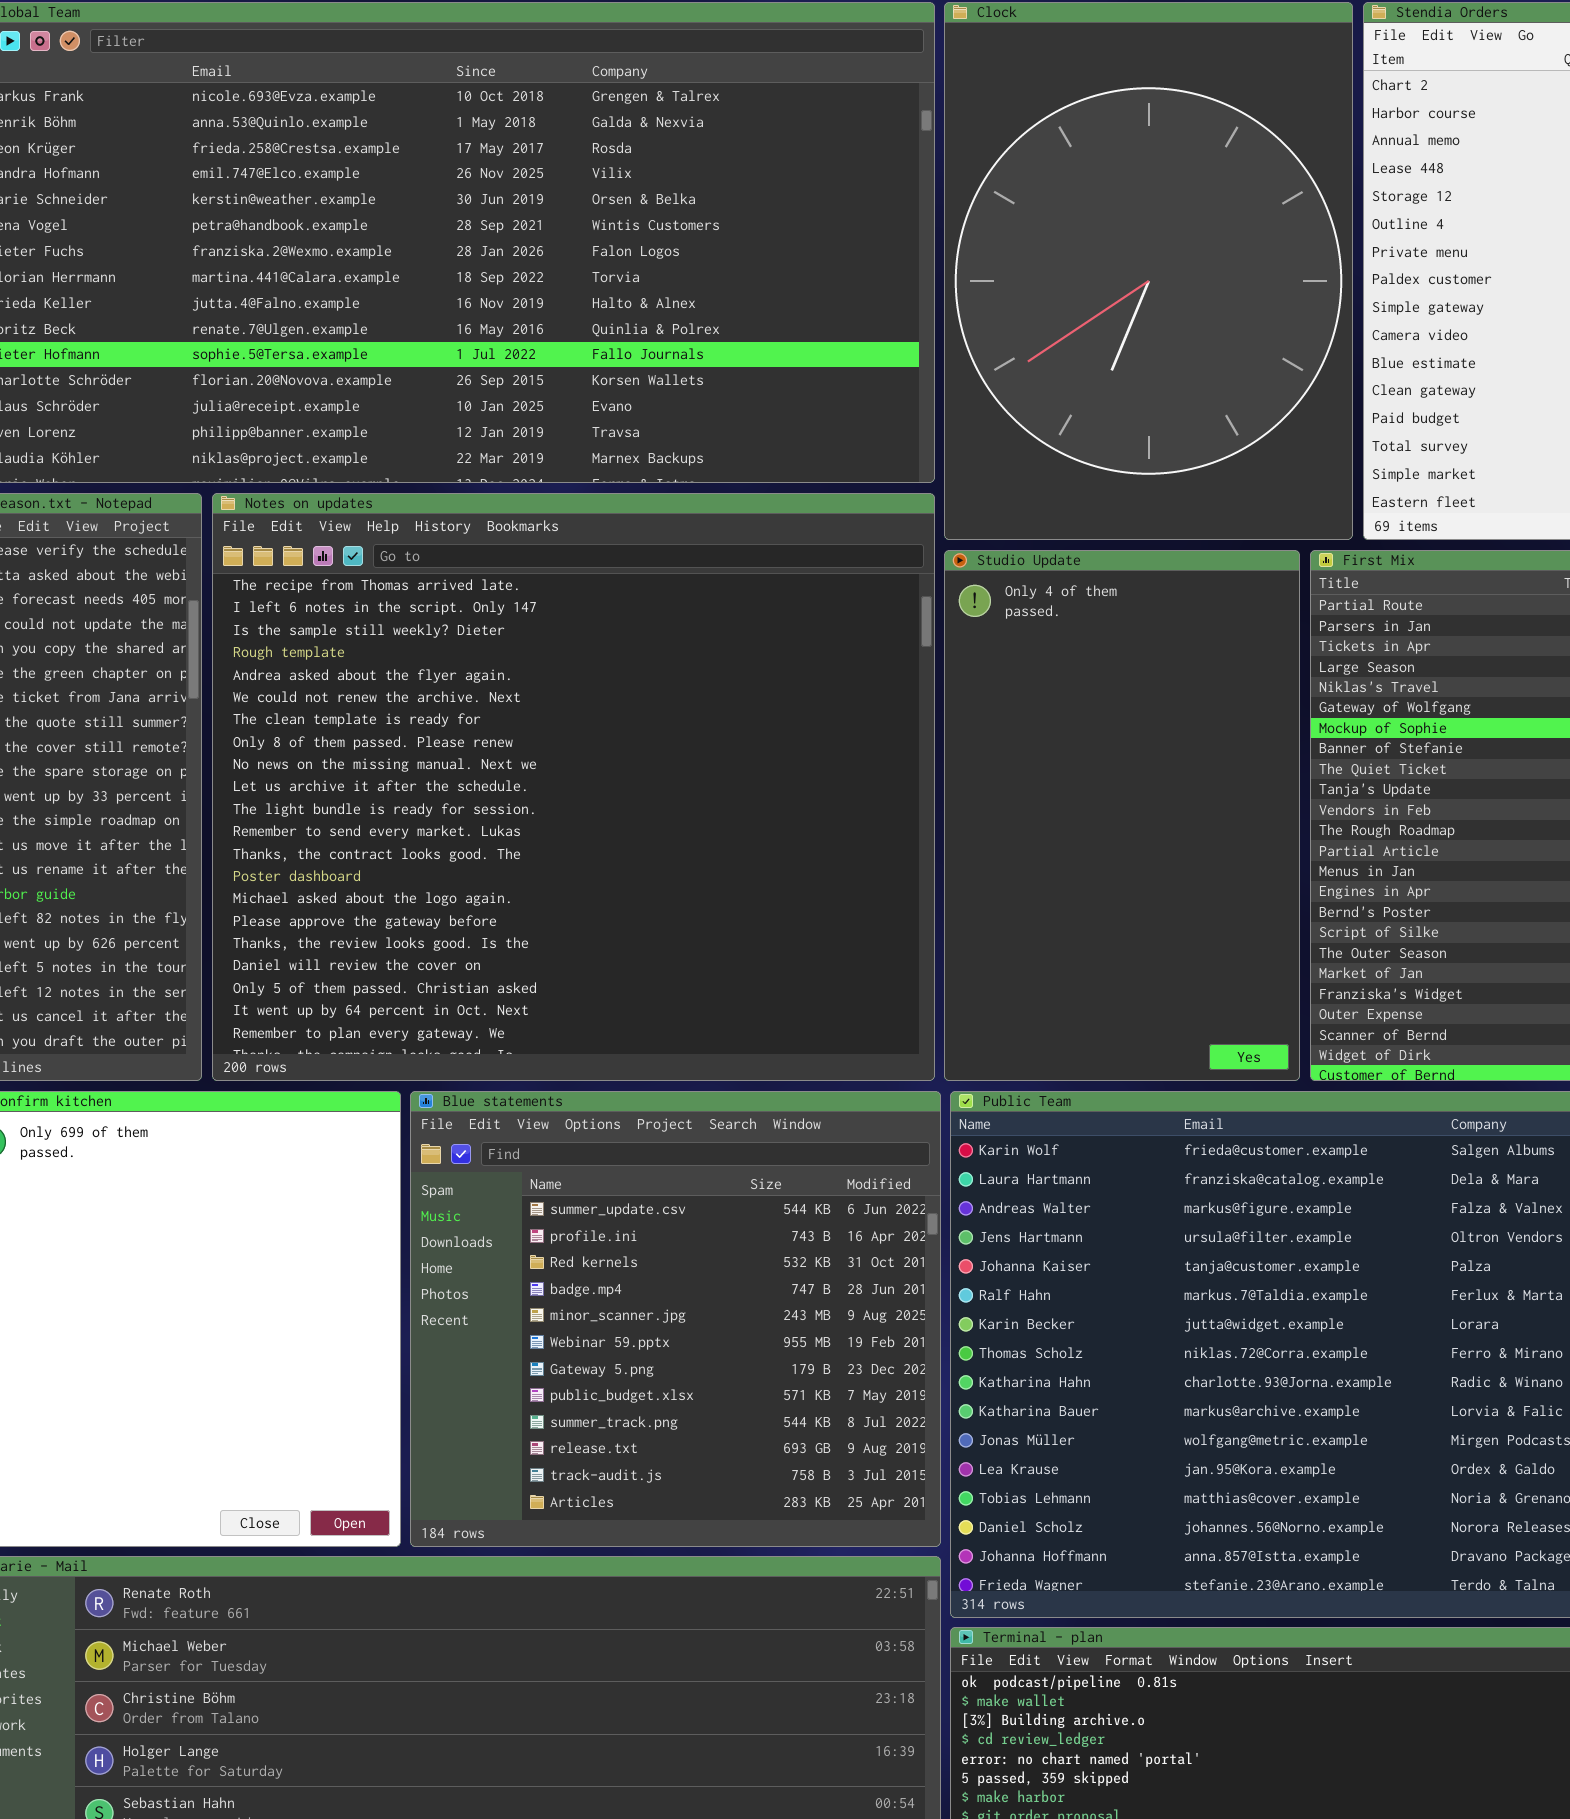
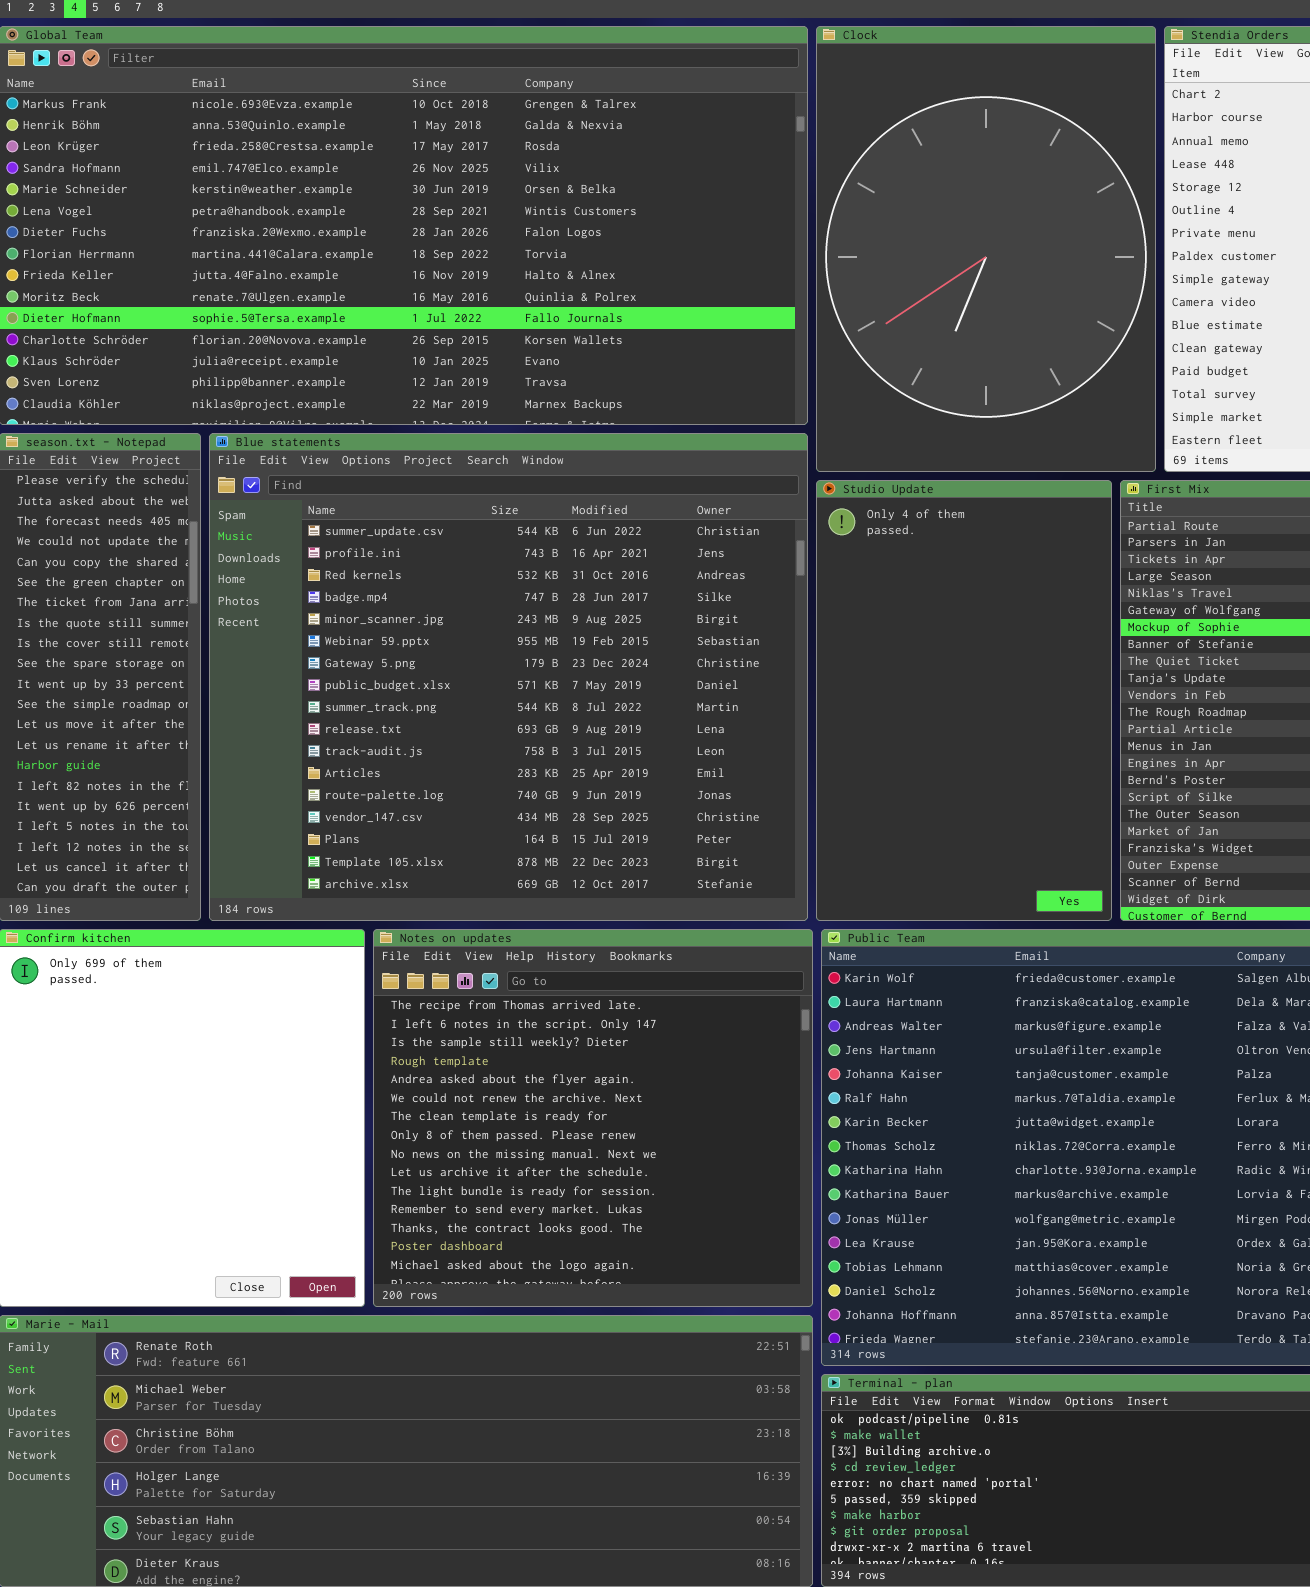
Notes on updates: [212,493,935,1081] -> [373,929,813,1307], moved, resized
Blue statements: [410,1091,941,1547] -> [209,433,808,921], moved, resized

